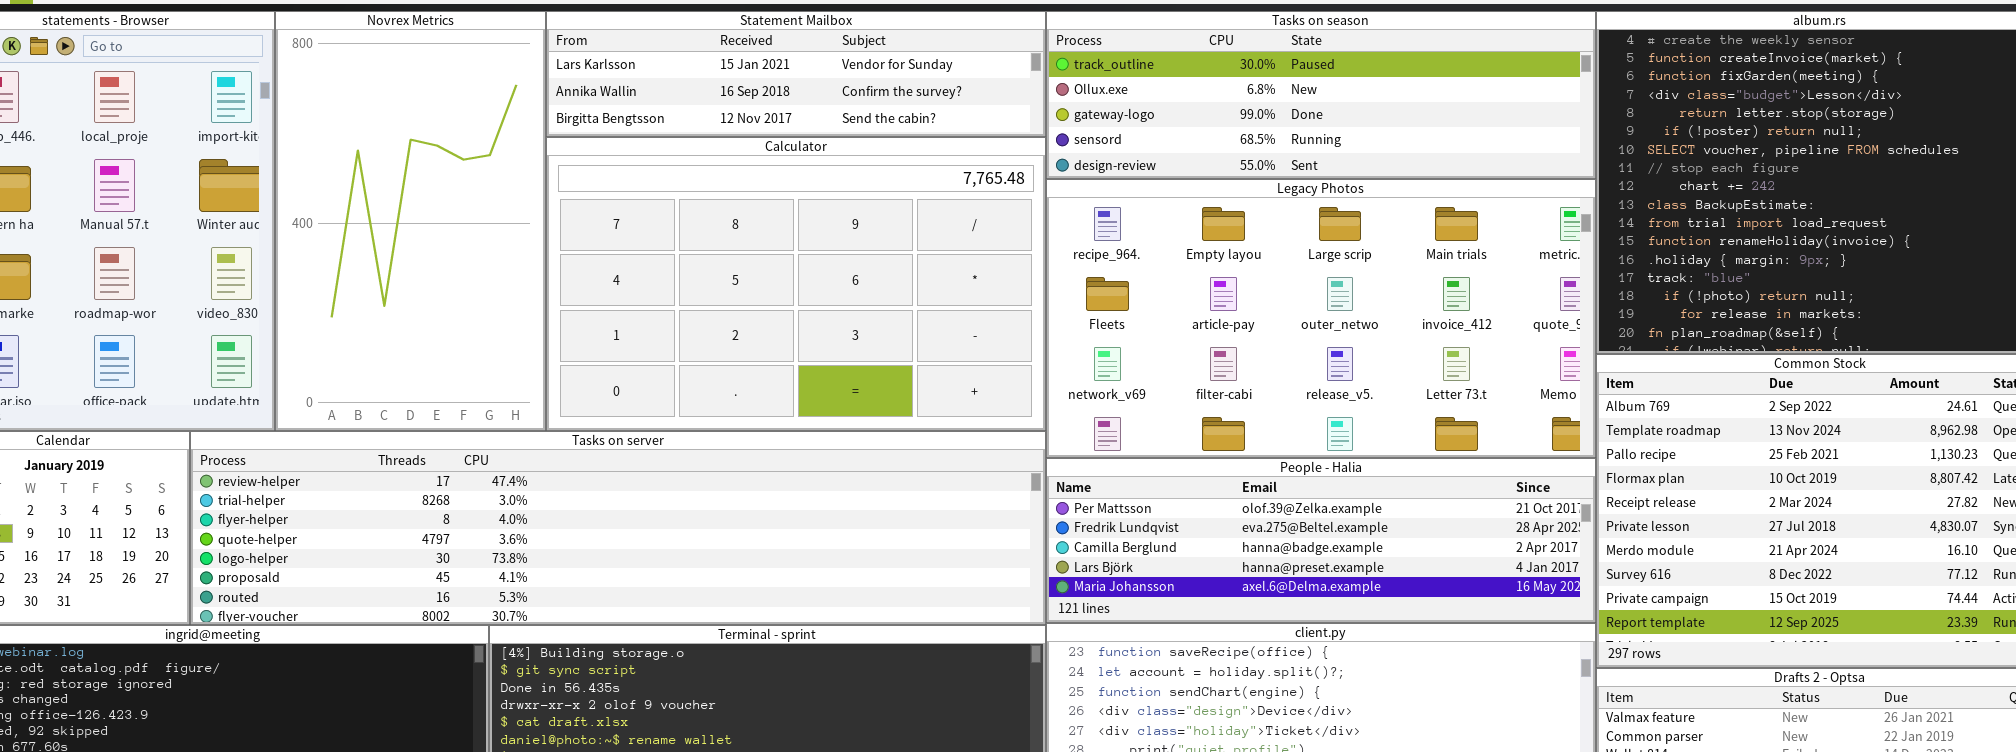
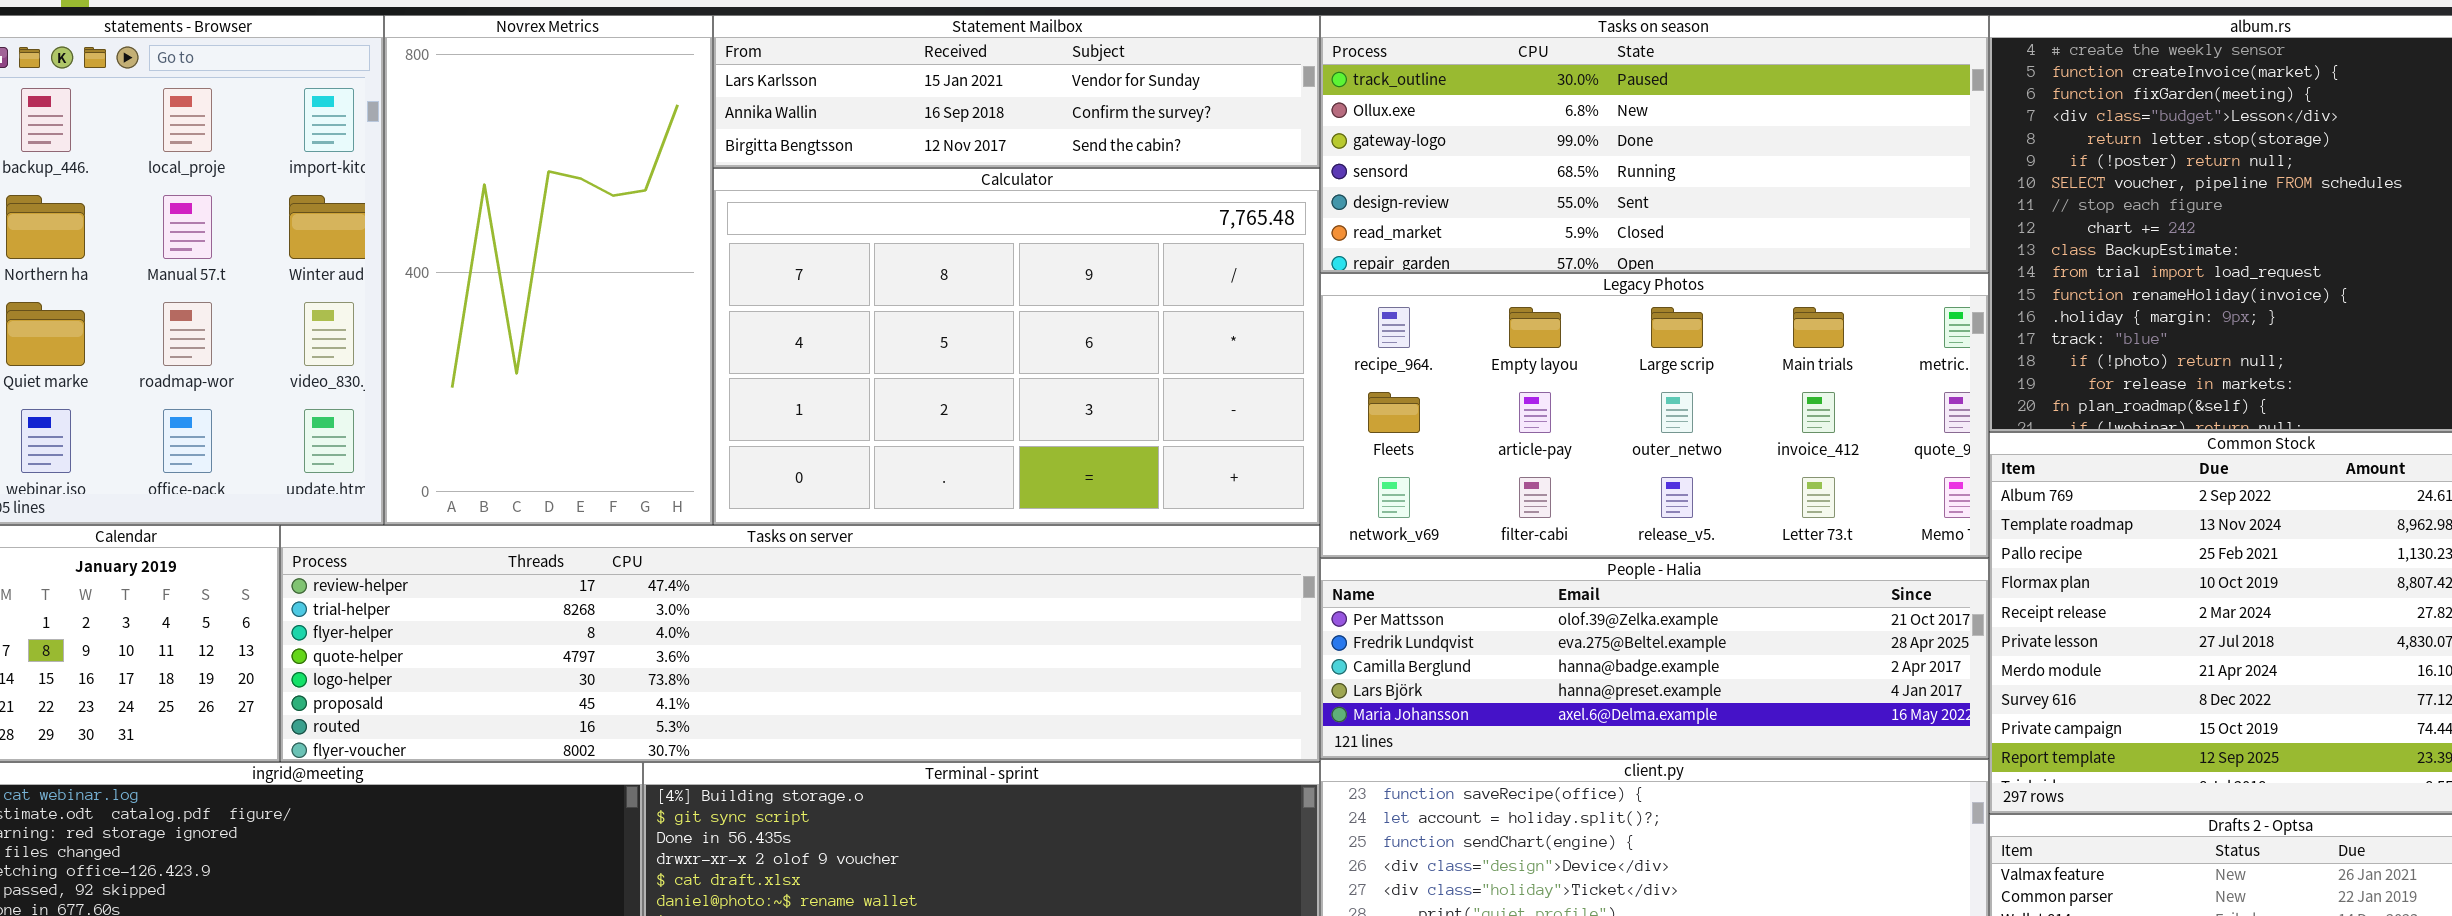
Tasks on season: [1046,11,1596,179] -> [1320,15,1989,273], resized
Legacy Photos: [1046,179,1596,458] -> [1320,273,1989,558], resized

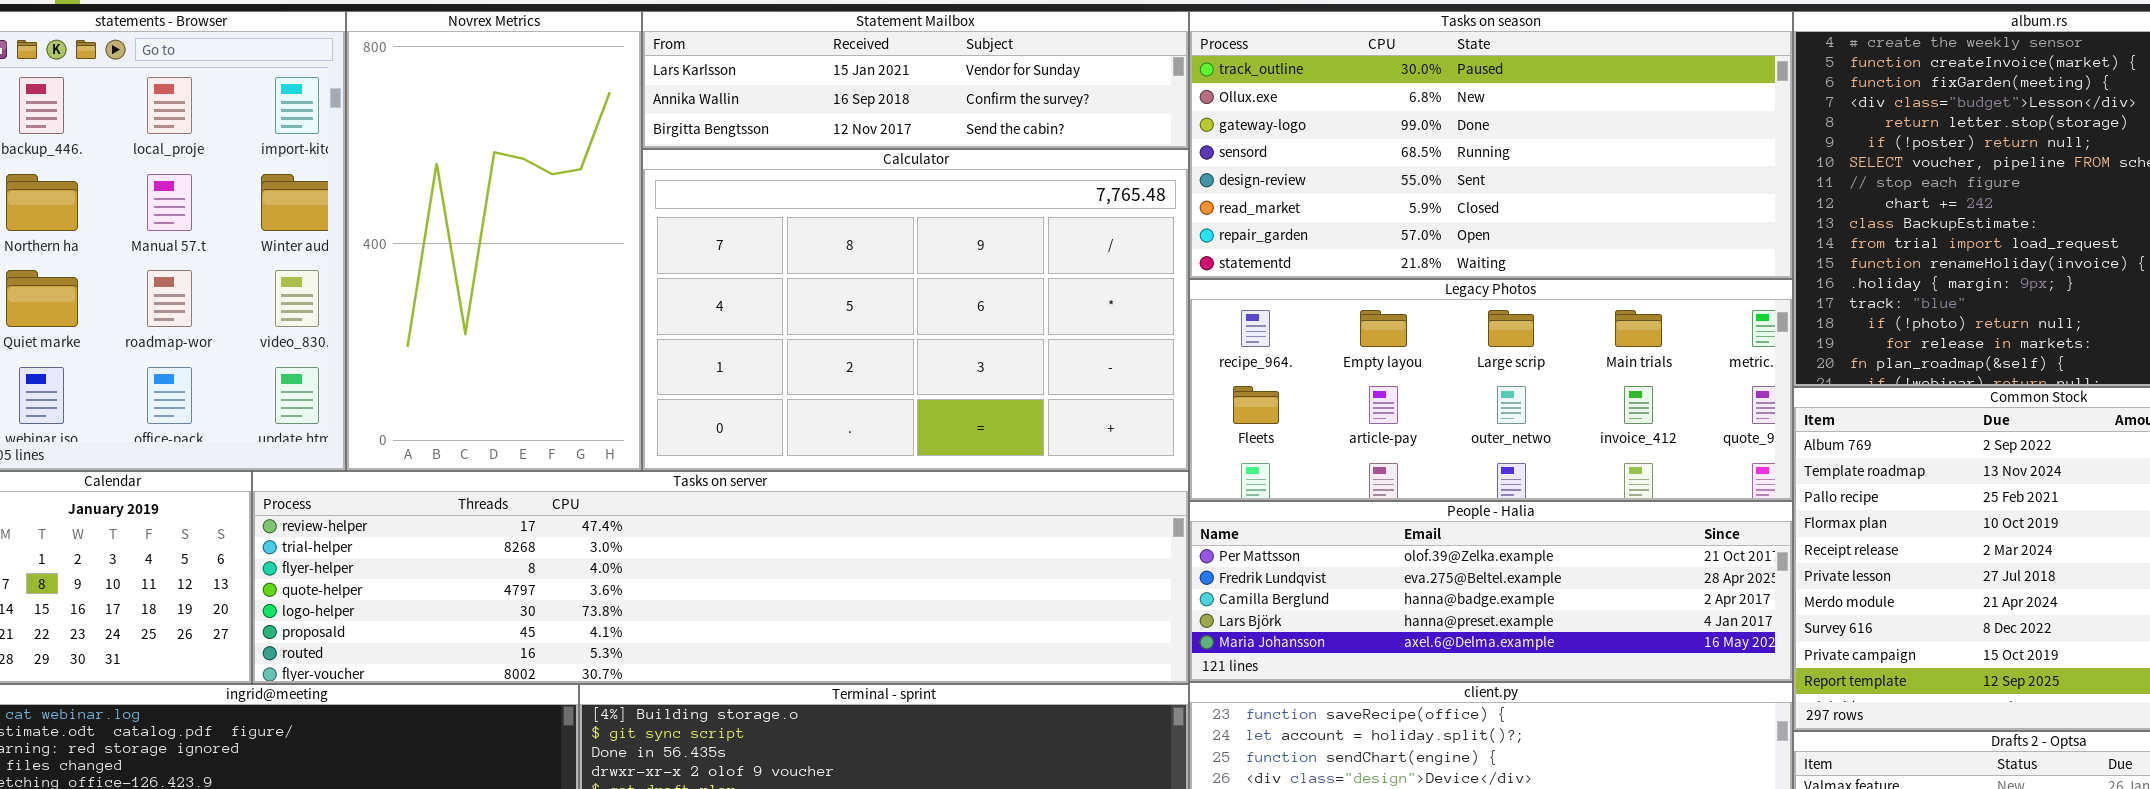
Tasks on season: [1320,15,1989,273] -> [1189,11,1793,279], resized
Legacy Photos: [1320,273,1989,558] -> [1189,279,1793,501], resized

